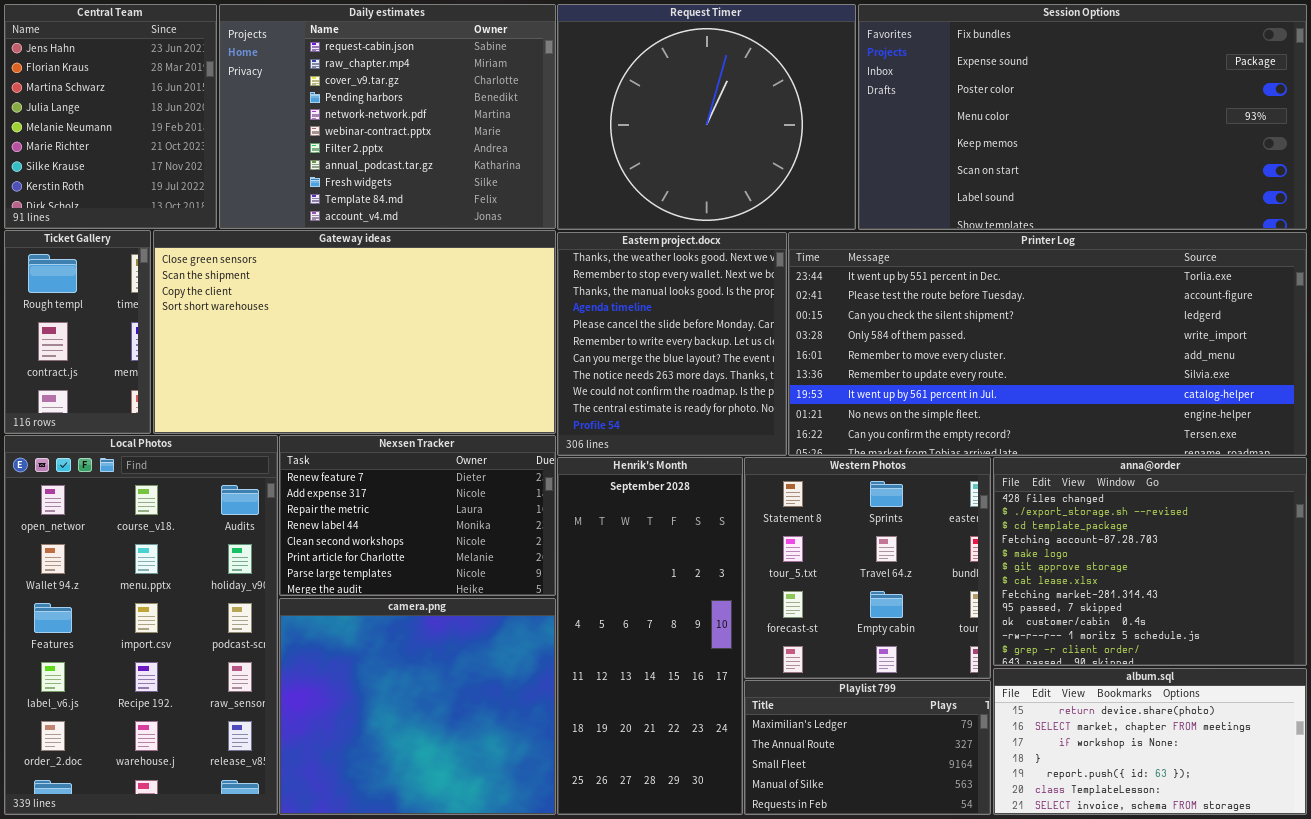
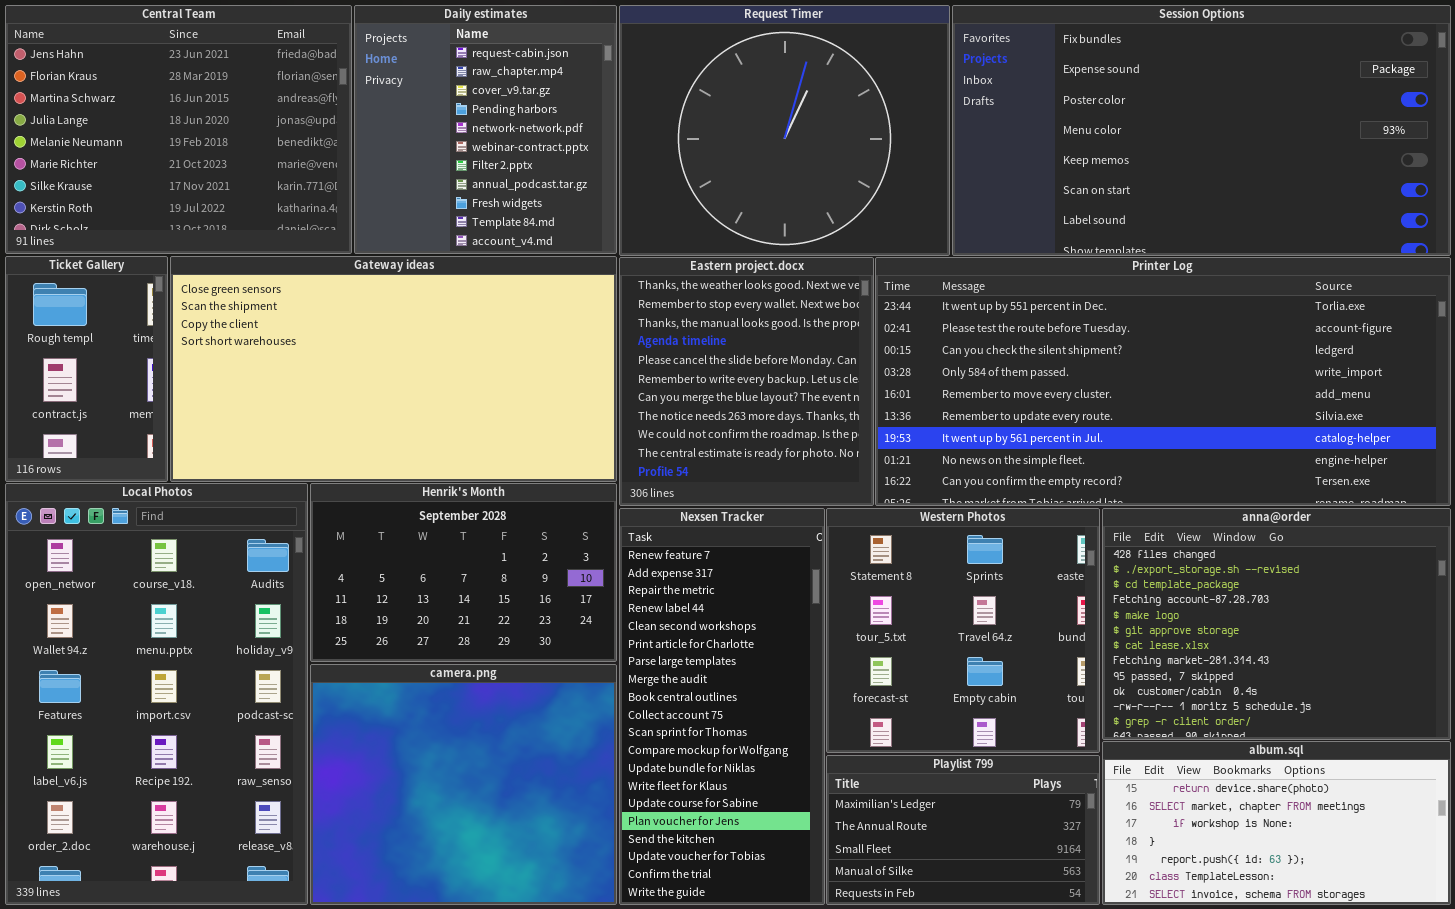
Central Team: [4,4,217,229] -> [5,5,352,254], resized
Daily estimates: [219,4,556,229] -> [354,5,617,254], resized
Nexsen Tracker: [279,435,556,596] -> [619,508,825,905], moved, resized
Henrik's Month: [557,457,743,815] -> [310,483,617,662], moved, resized

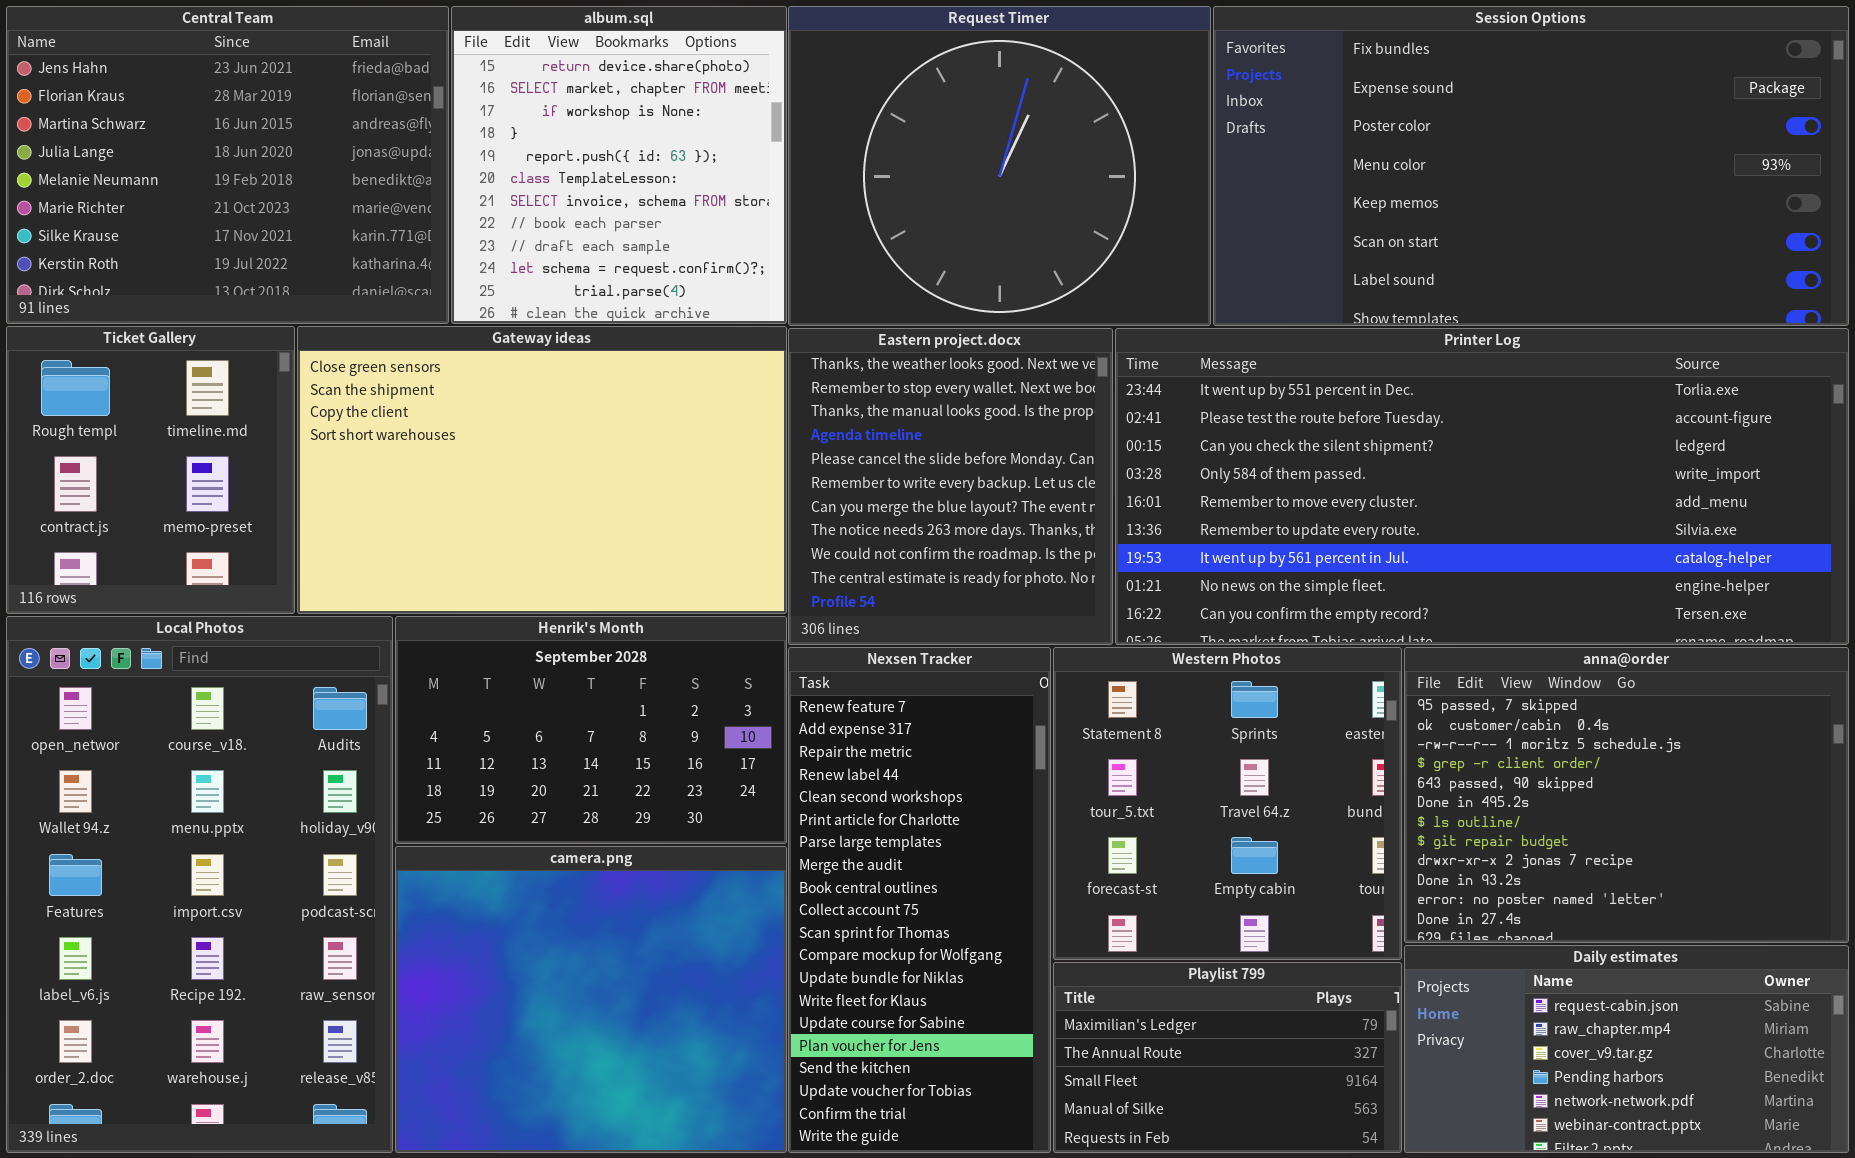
Daily estimates: [354,5,617,254] -> [1404,945,1849,1153], moved, resized
Ticket Gallery: [5,256,168,482] -> [6,326,295,614], resized
Gateway ideas: [170,256,617,482] -> [297,326,787,614], resized
anna@order: [1102,508,1451,740] -> [1404,647,1849,943], scrolled down 8 rows
album.sql: [1102,741,1451,905] -> [451,6,787,324], moved, resized

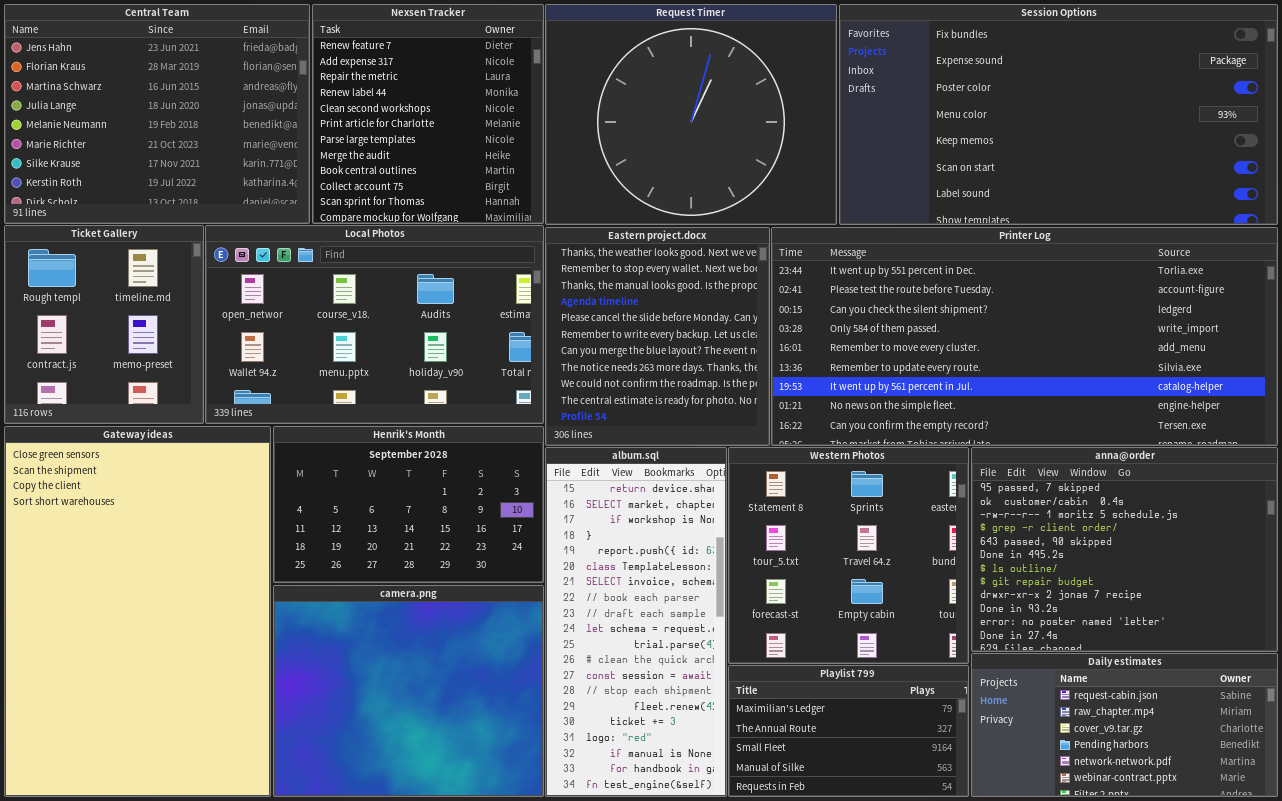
album.sql: [451,6,787,324] -> [545,447,727,797], moved, resized
Gateway ideas: [297,326,787,614] -> [4,426,271,797], moved, resized
Local Photos: [6,616,393,1153] -> [205,225,544,424], moved, resized
Nexsen Tracker: [788,647,1051,1153] -> [312,4,544,224], moved, resized

